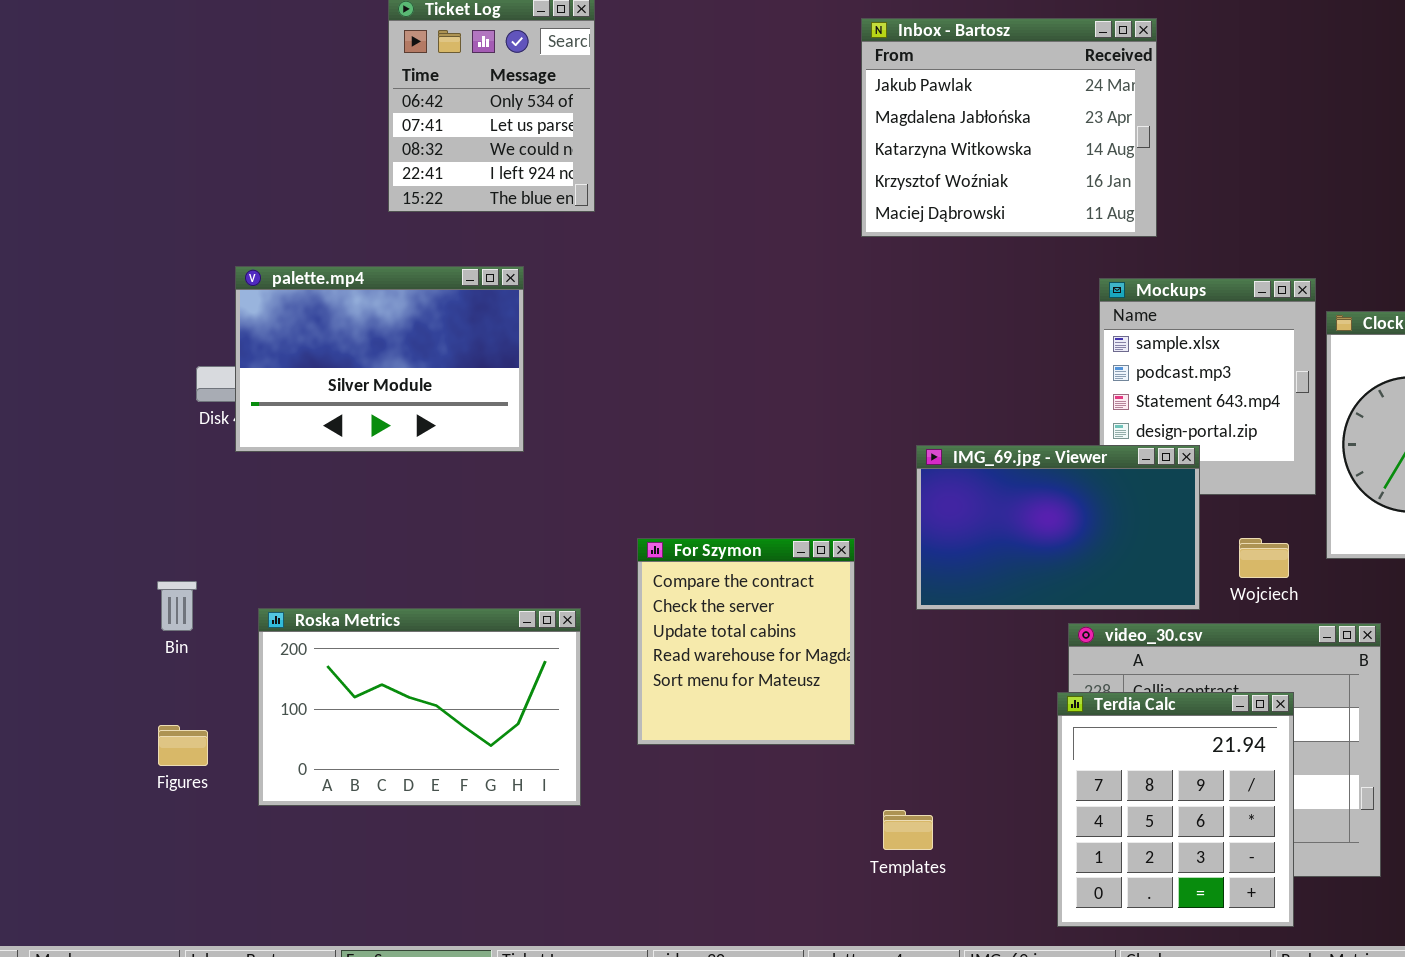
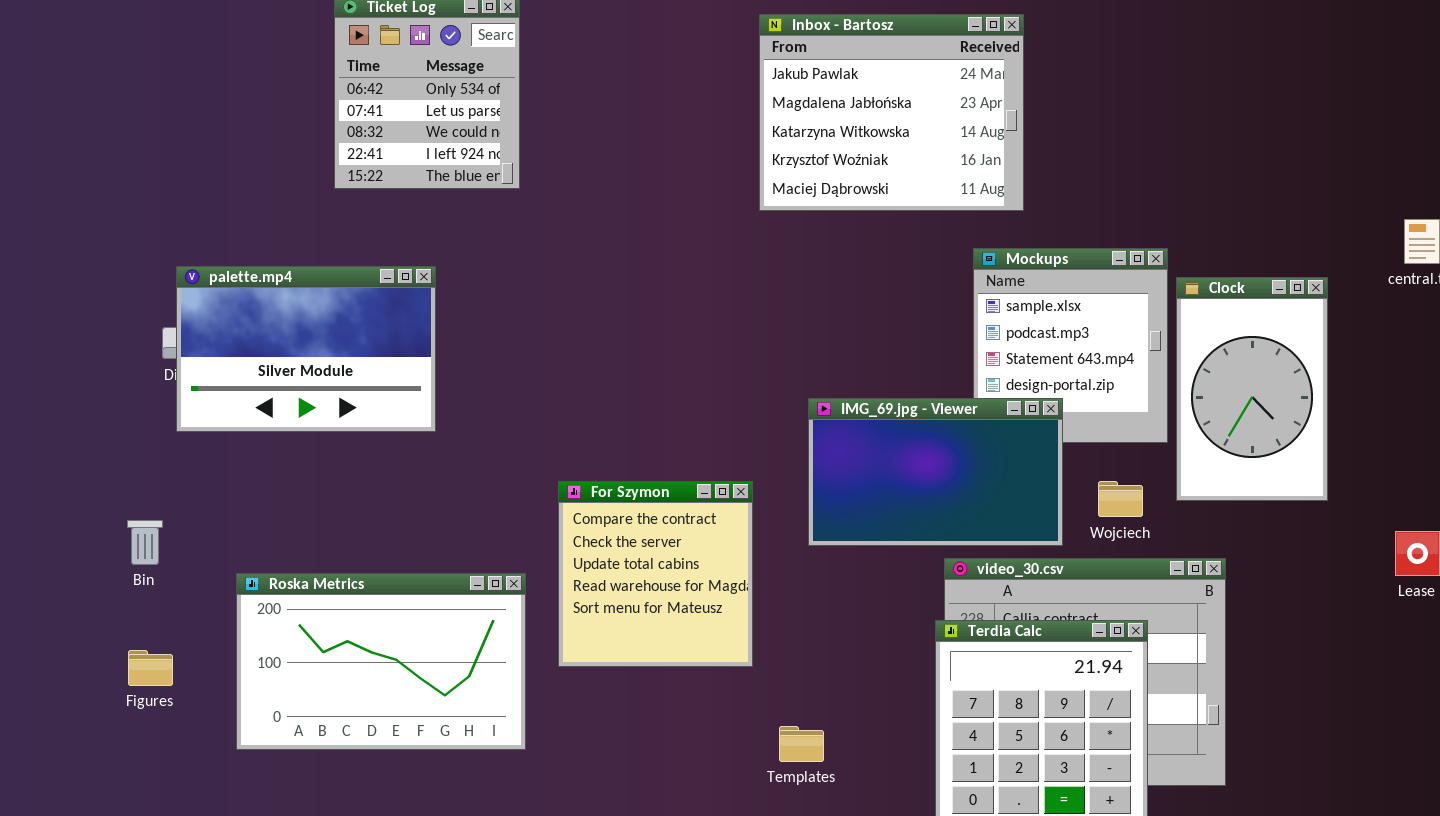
palette.mp4: [235,266,524,452] -> [176,266,436,432], moved
Roska Metrics: [258,608,581,806] -> [236,573,526,750], moved

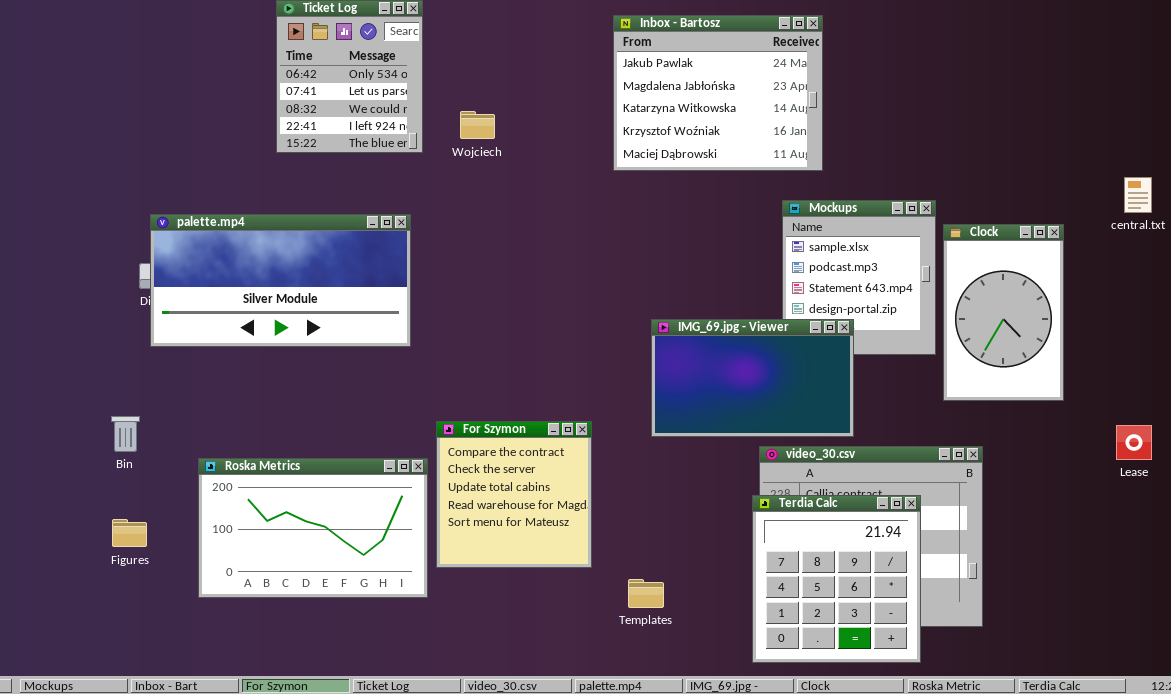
palette.mp4: [176,266,436,432] -> [150,214,411,347], resized
For Szymon: [558,481,753,667] -> [436,421,592,568], moved
Wojciech: [1098,481,1143,517] -> [460,111,495,139], moved

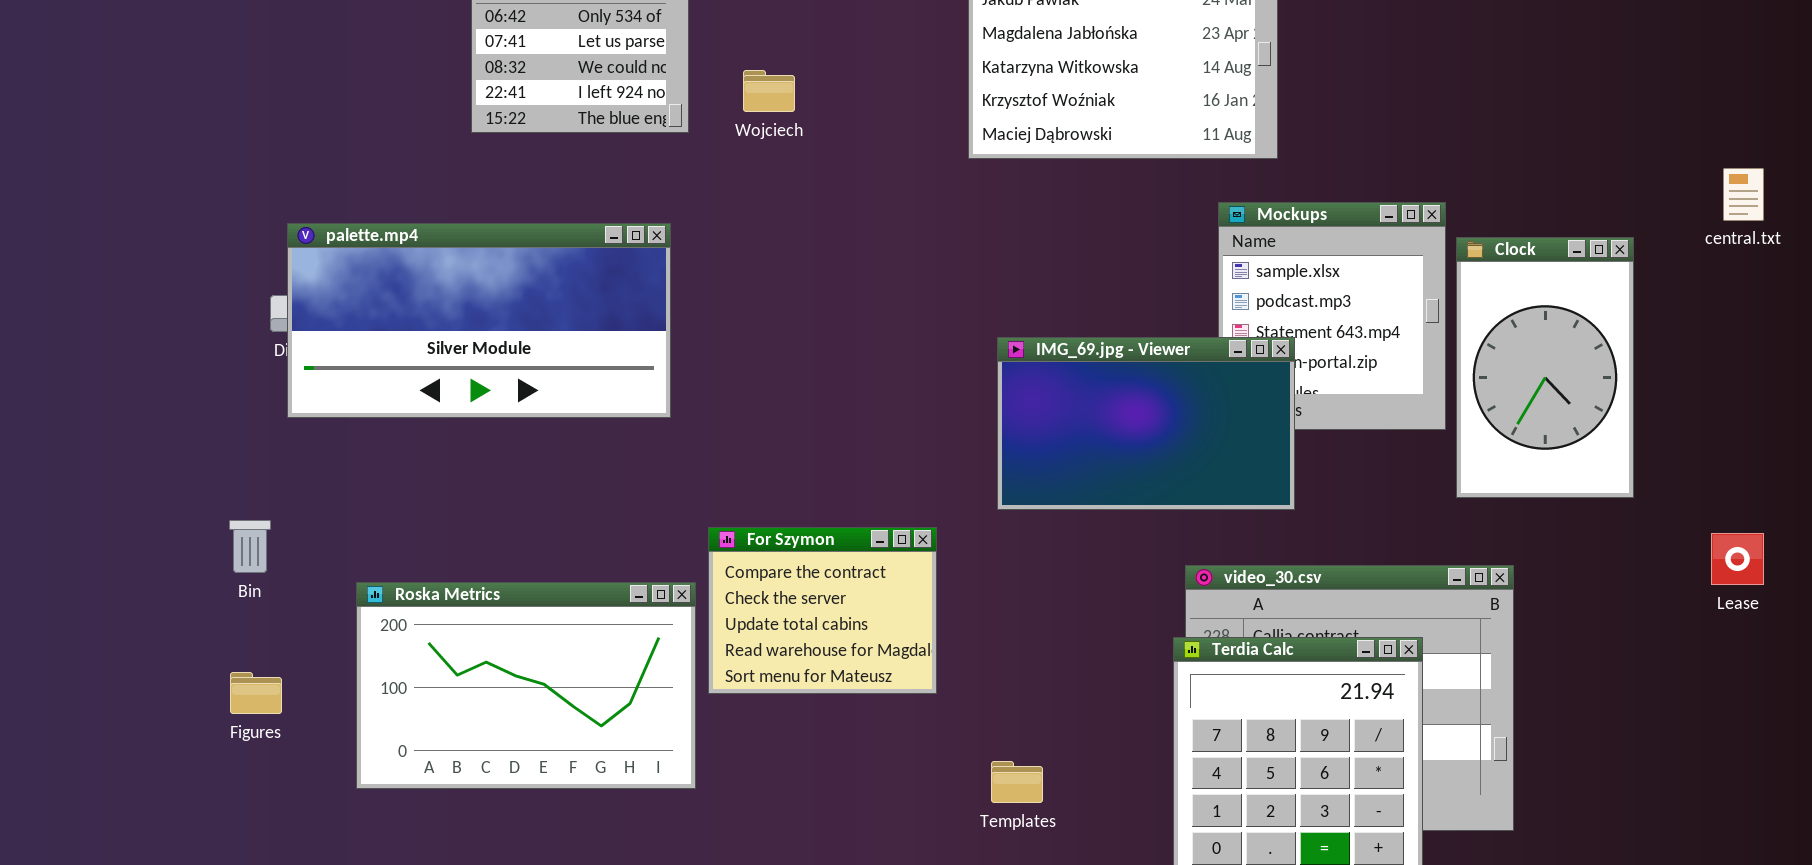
IMG_69.jpg - Viewer: [651,319,854,437] -> [997,337,1295,510], moved
For Szymon: [436,421,592,568] -> [708,527,937,694], resized

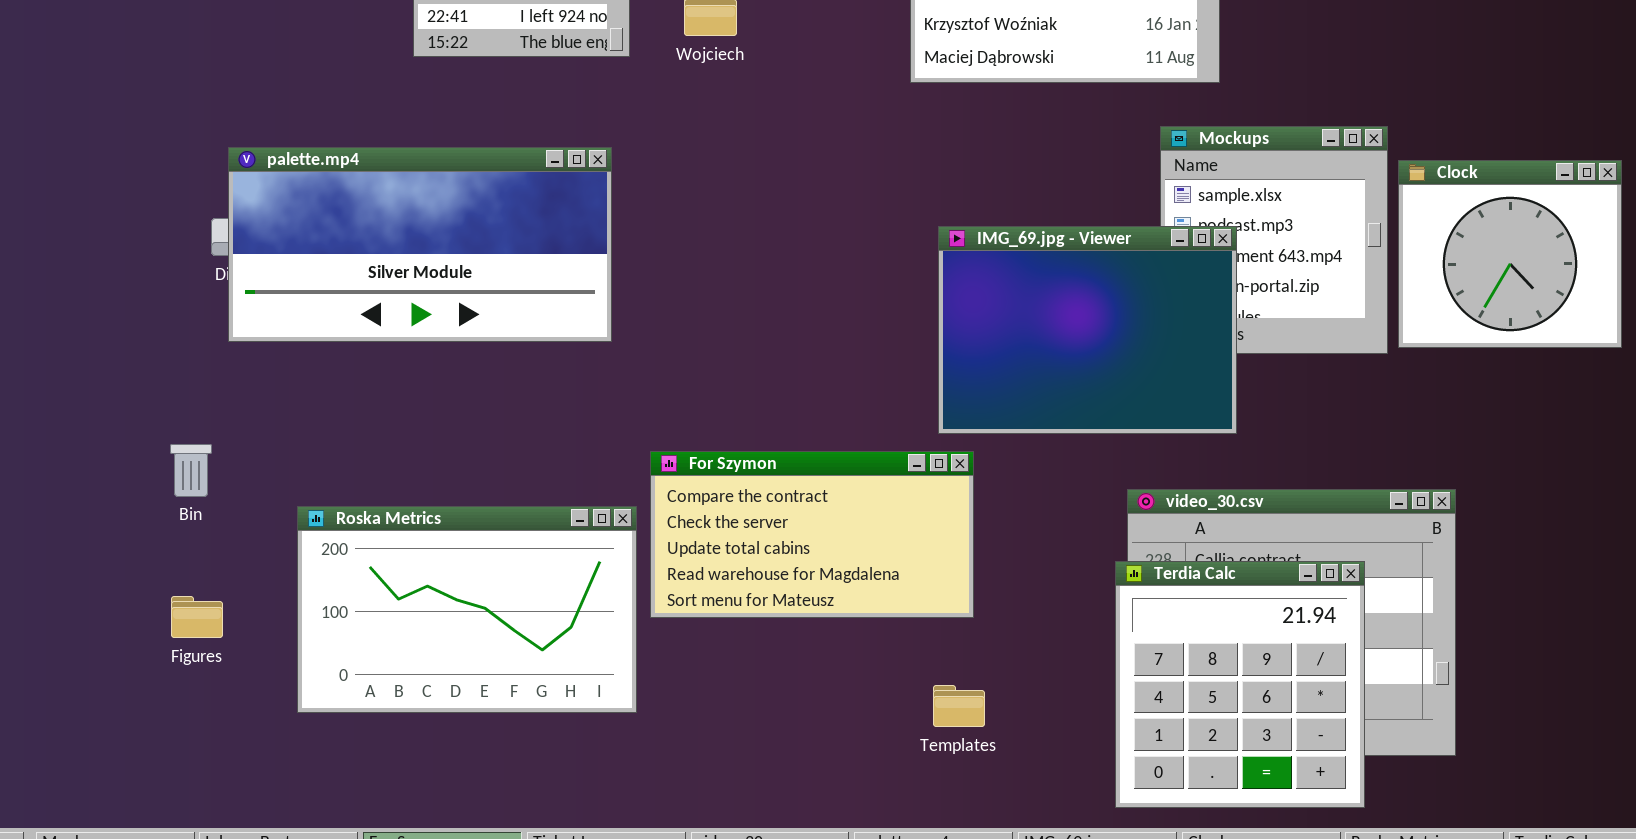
Clock: [1456,237,1634,498] -> [1398,160,1622,348], resized
IMG_69.jpg - Viewer: [997,337,1295,510] -> [938,226,1237,434], resized
For Szymon: [708,527,937,694] -> [650,451,974,618], resized

